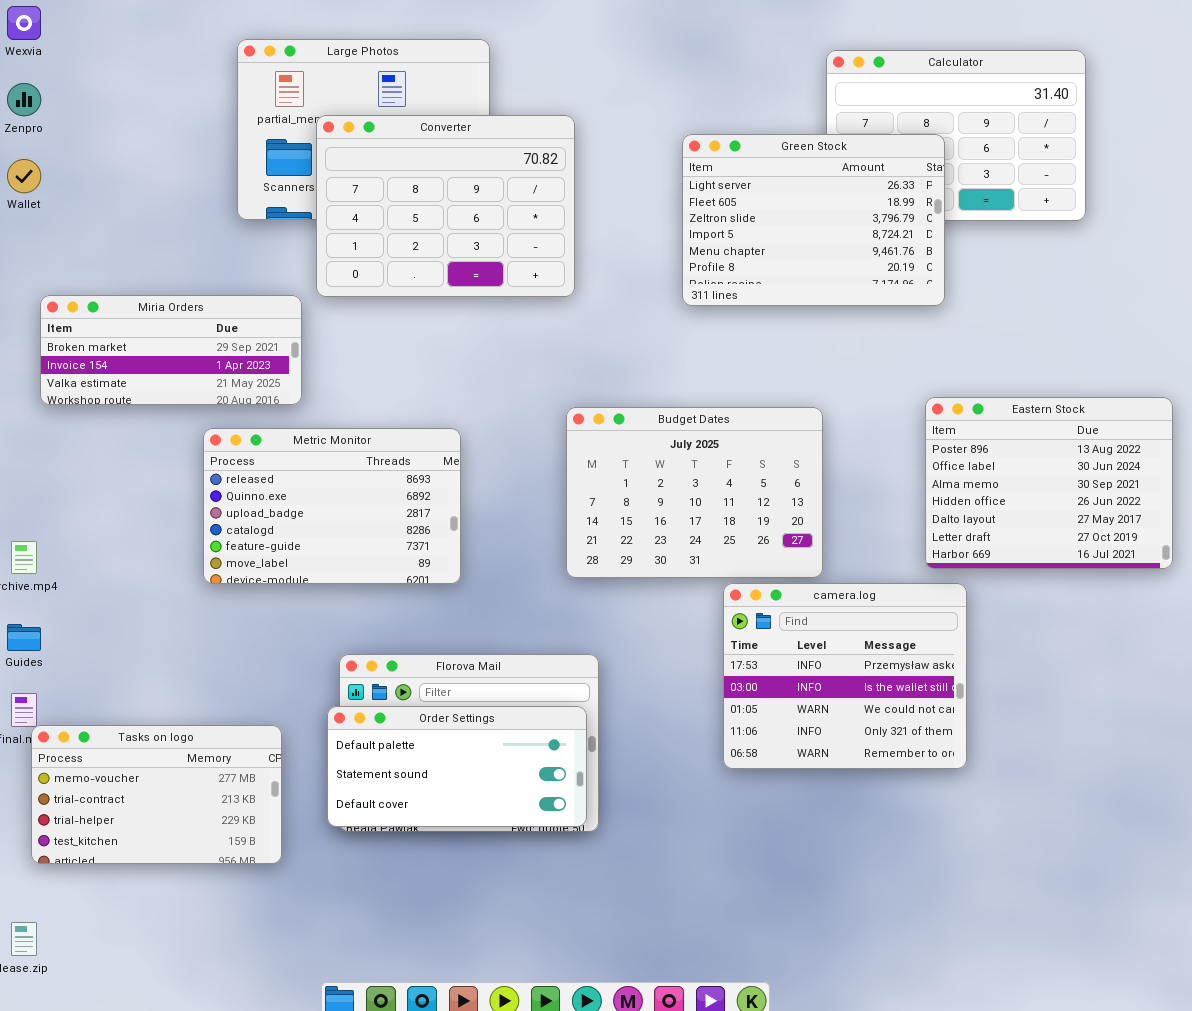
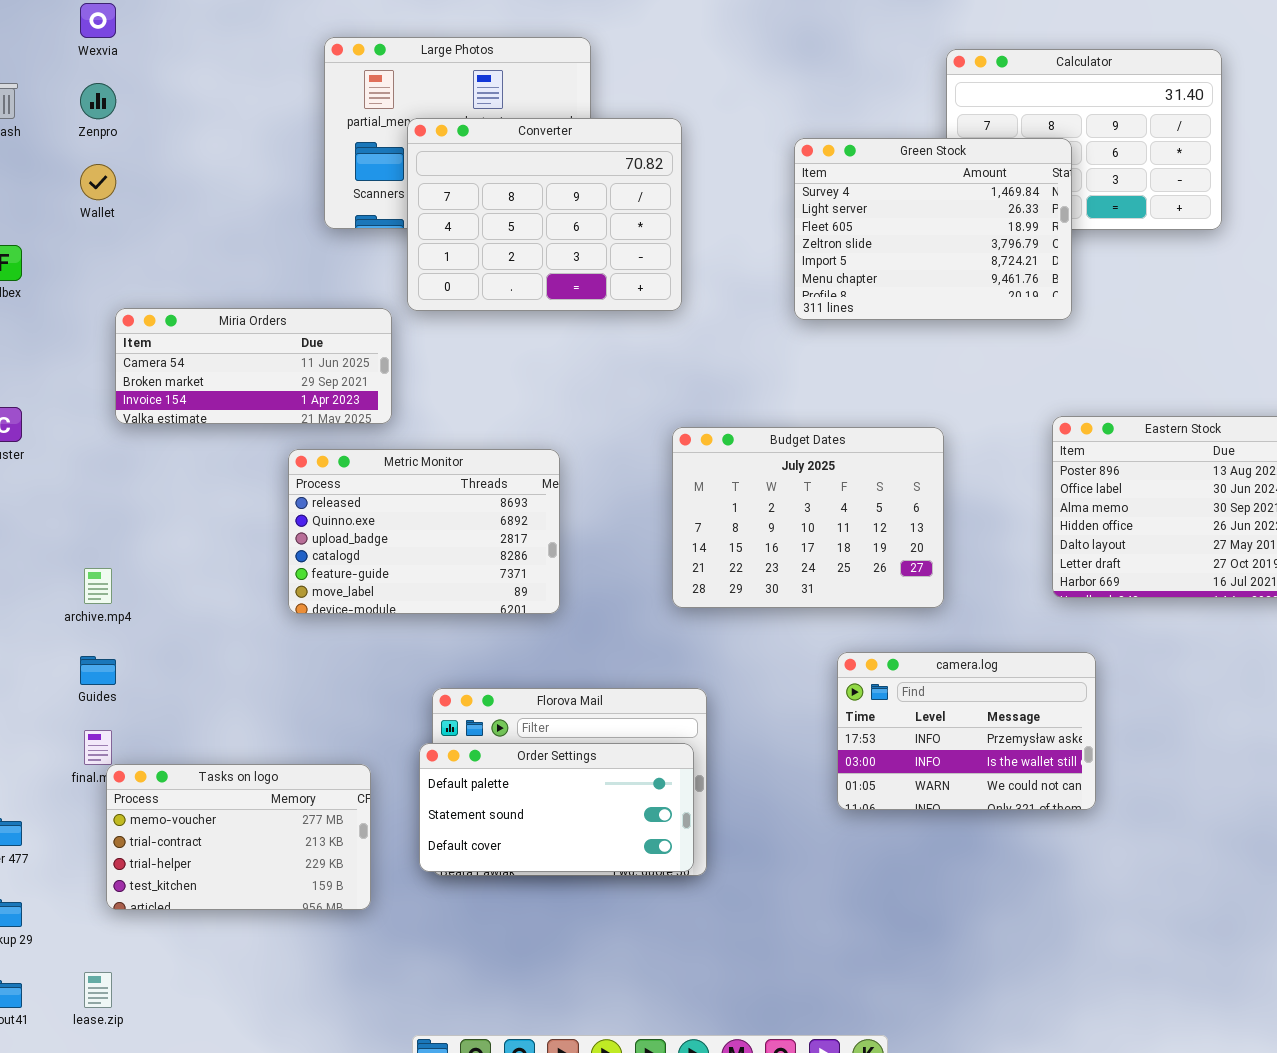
Green Stock: [682,134,945,306] -> [794,138,1072,320], scrolled up 1 row
Miria Orders: [40,295,302,405] -> [115,308,392,424], scrolled up 1 row
camera.log: [723,583,967,769] -> [837,652,1096,810], resized

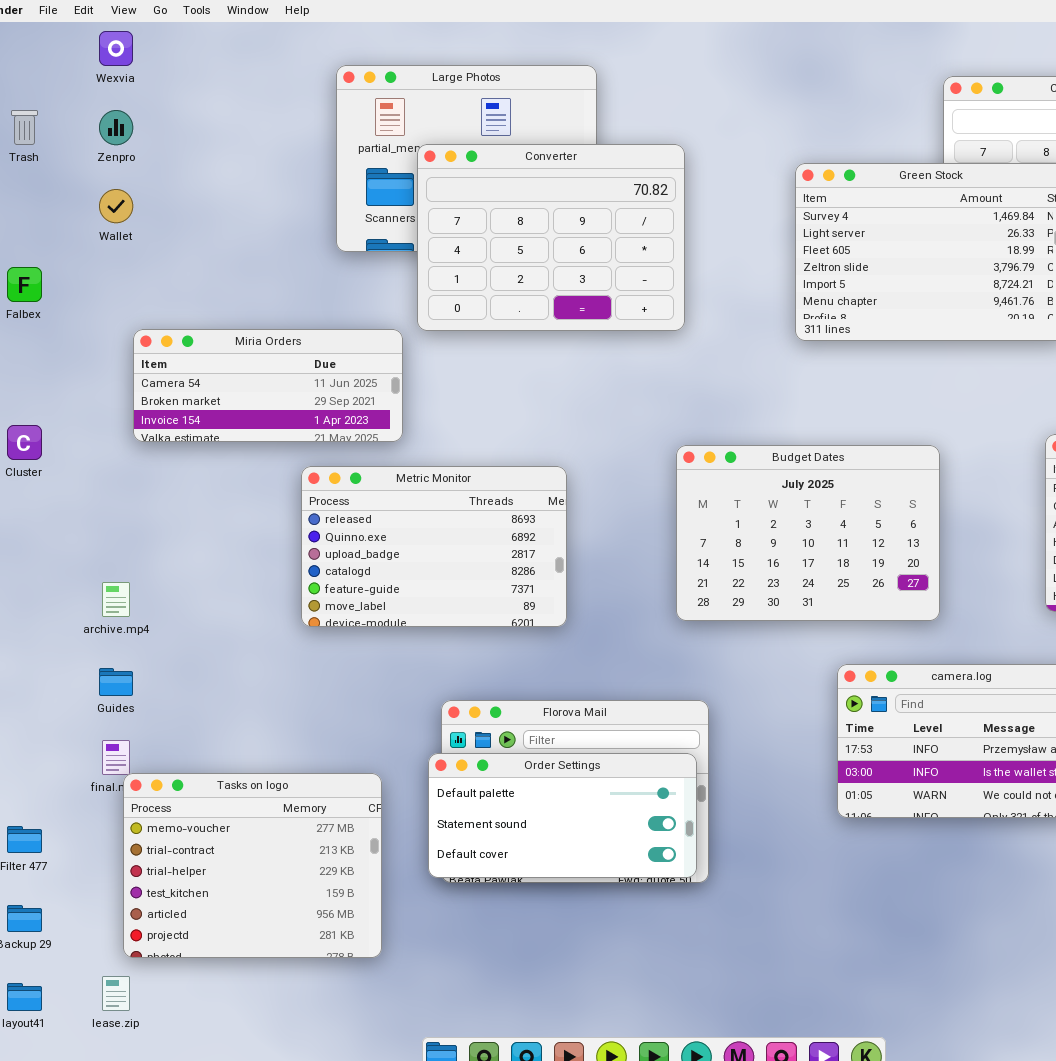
Tasks on logo: [106,764,371,910] -> [123,773,382,958], resized

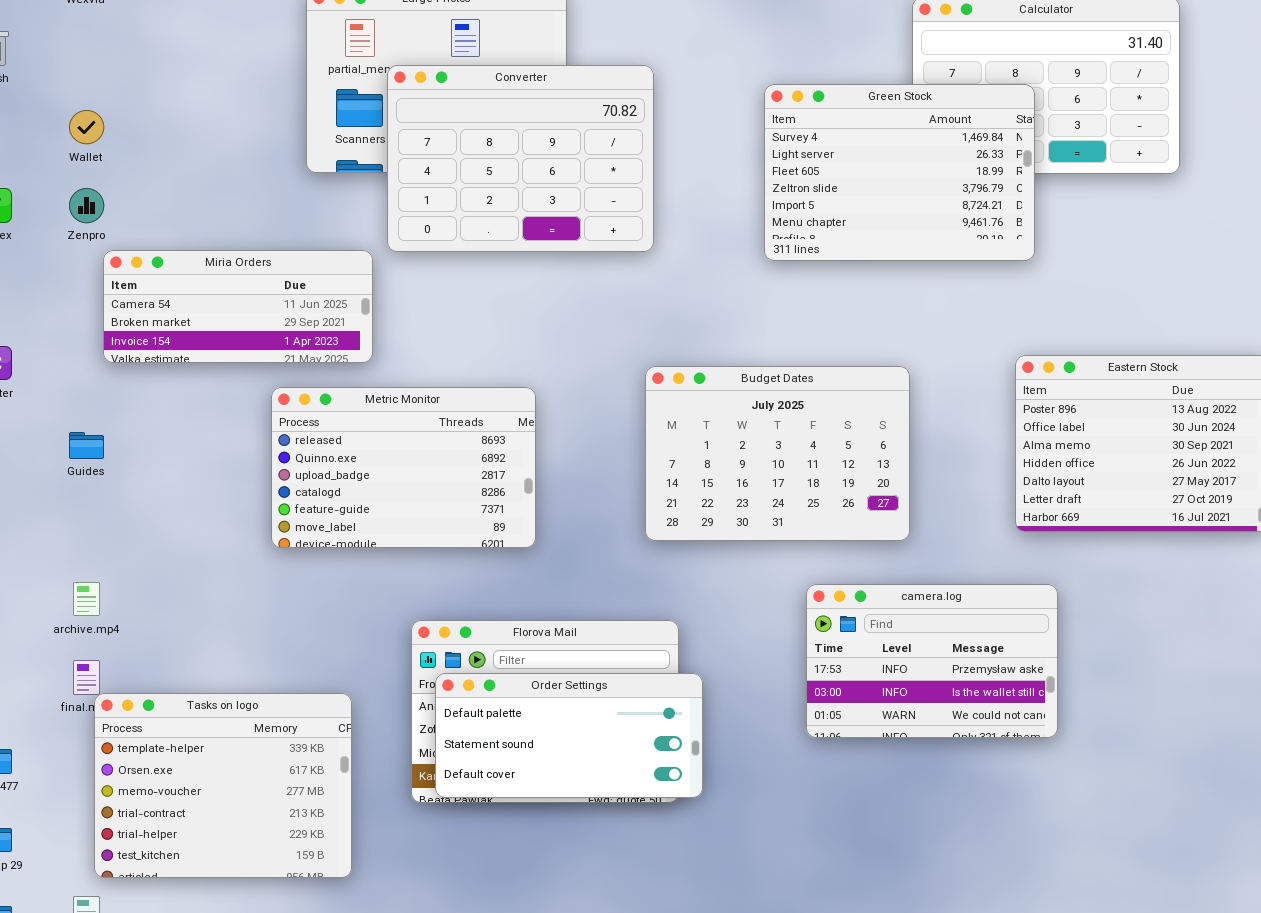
Zenpro: [99,110,133,145] -> [69,188,104,223], moved
archive.mp4: [102,582,130,617] -> [73,582,100,616], moved
Guides: [99,668,133,696] -> [69,432,104,459], moved
Order Settings: [428,753,697,878] -> [435,673,703,798], moved
Tasks on logo: [123,773,382,958] -> [94,693,352,878], scrolled up 2 rows

